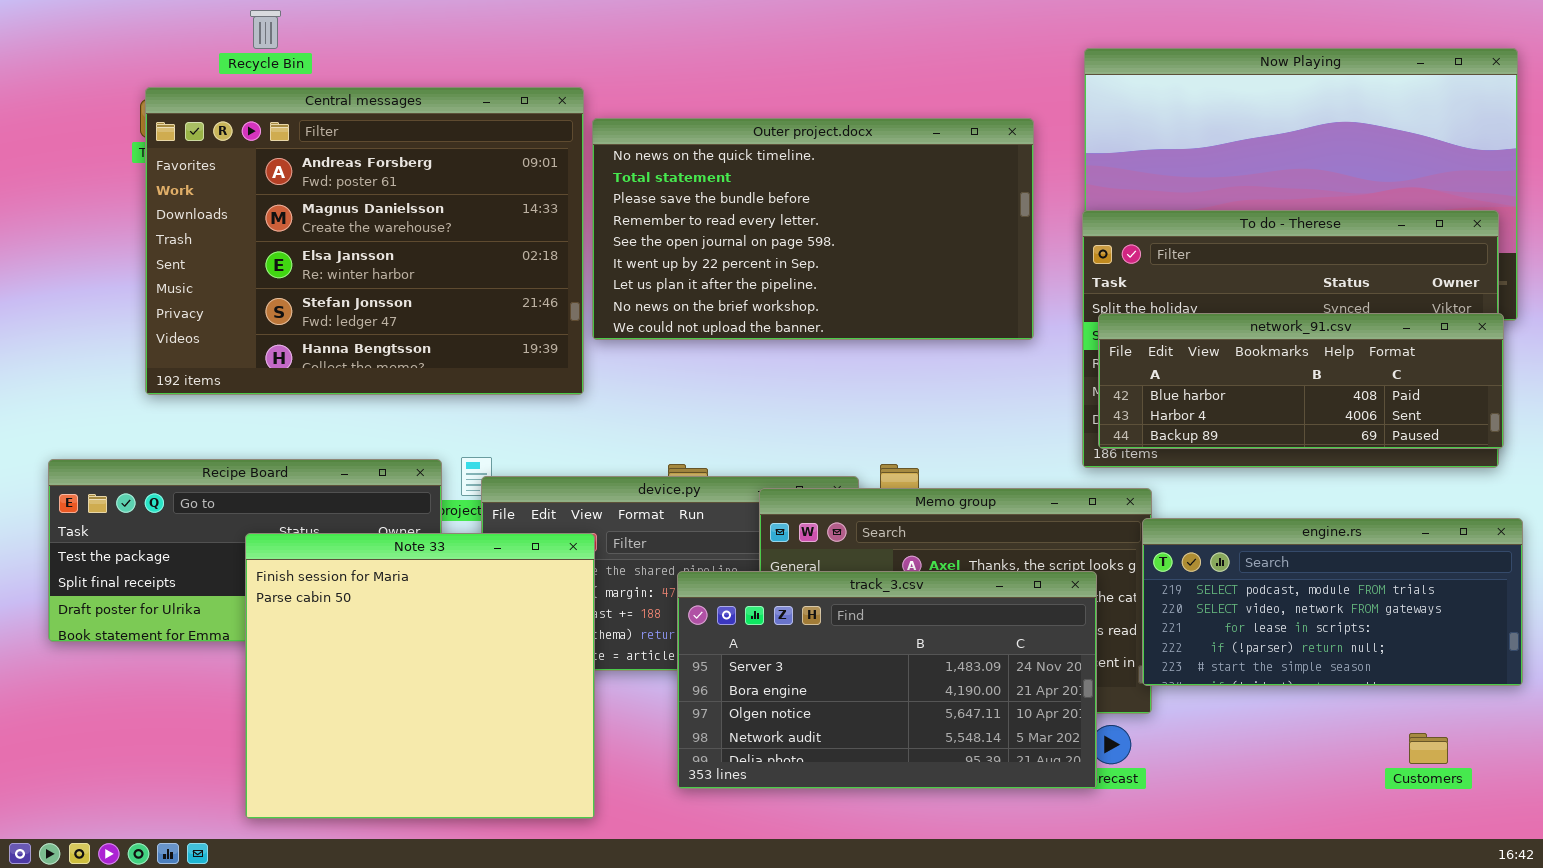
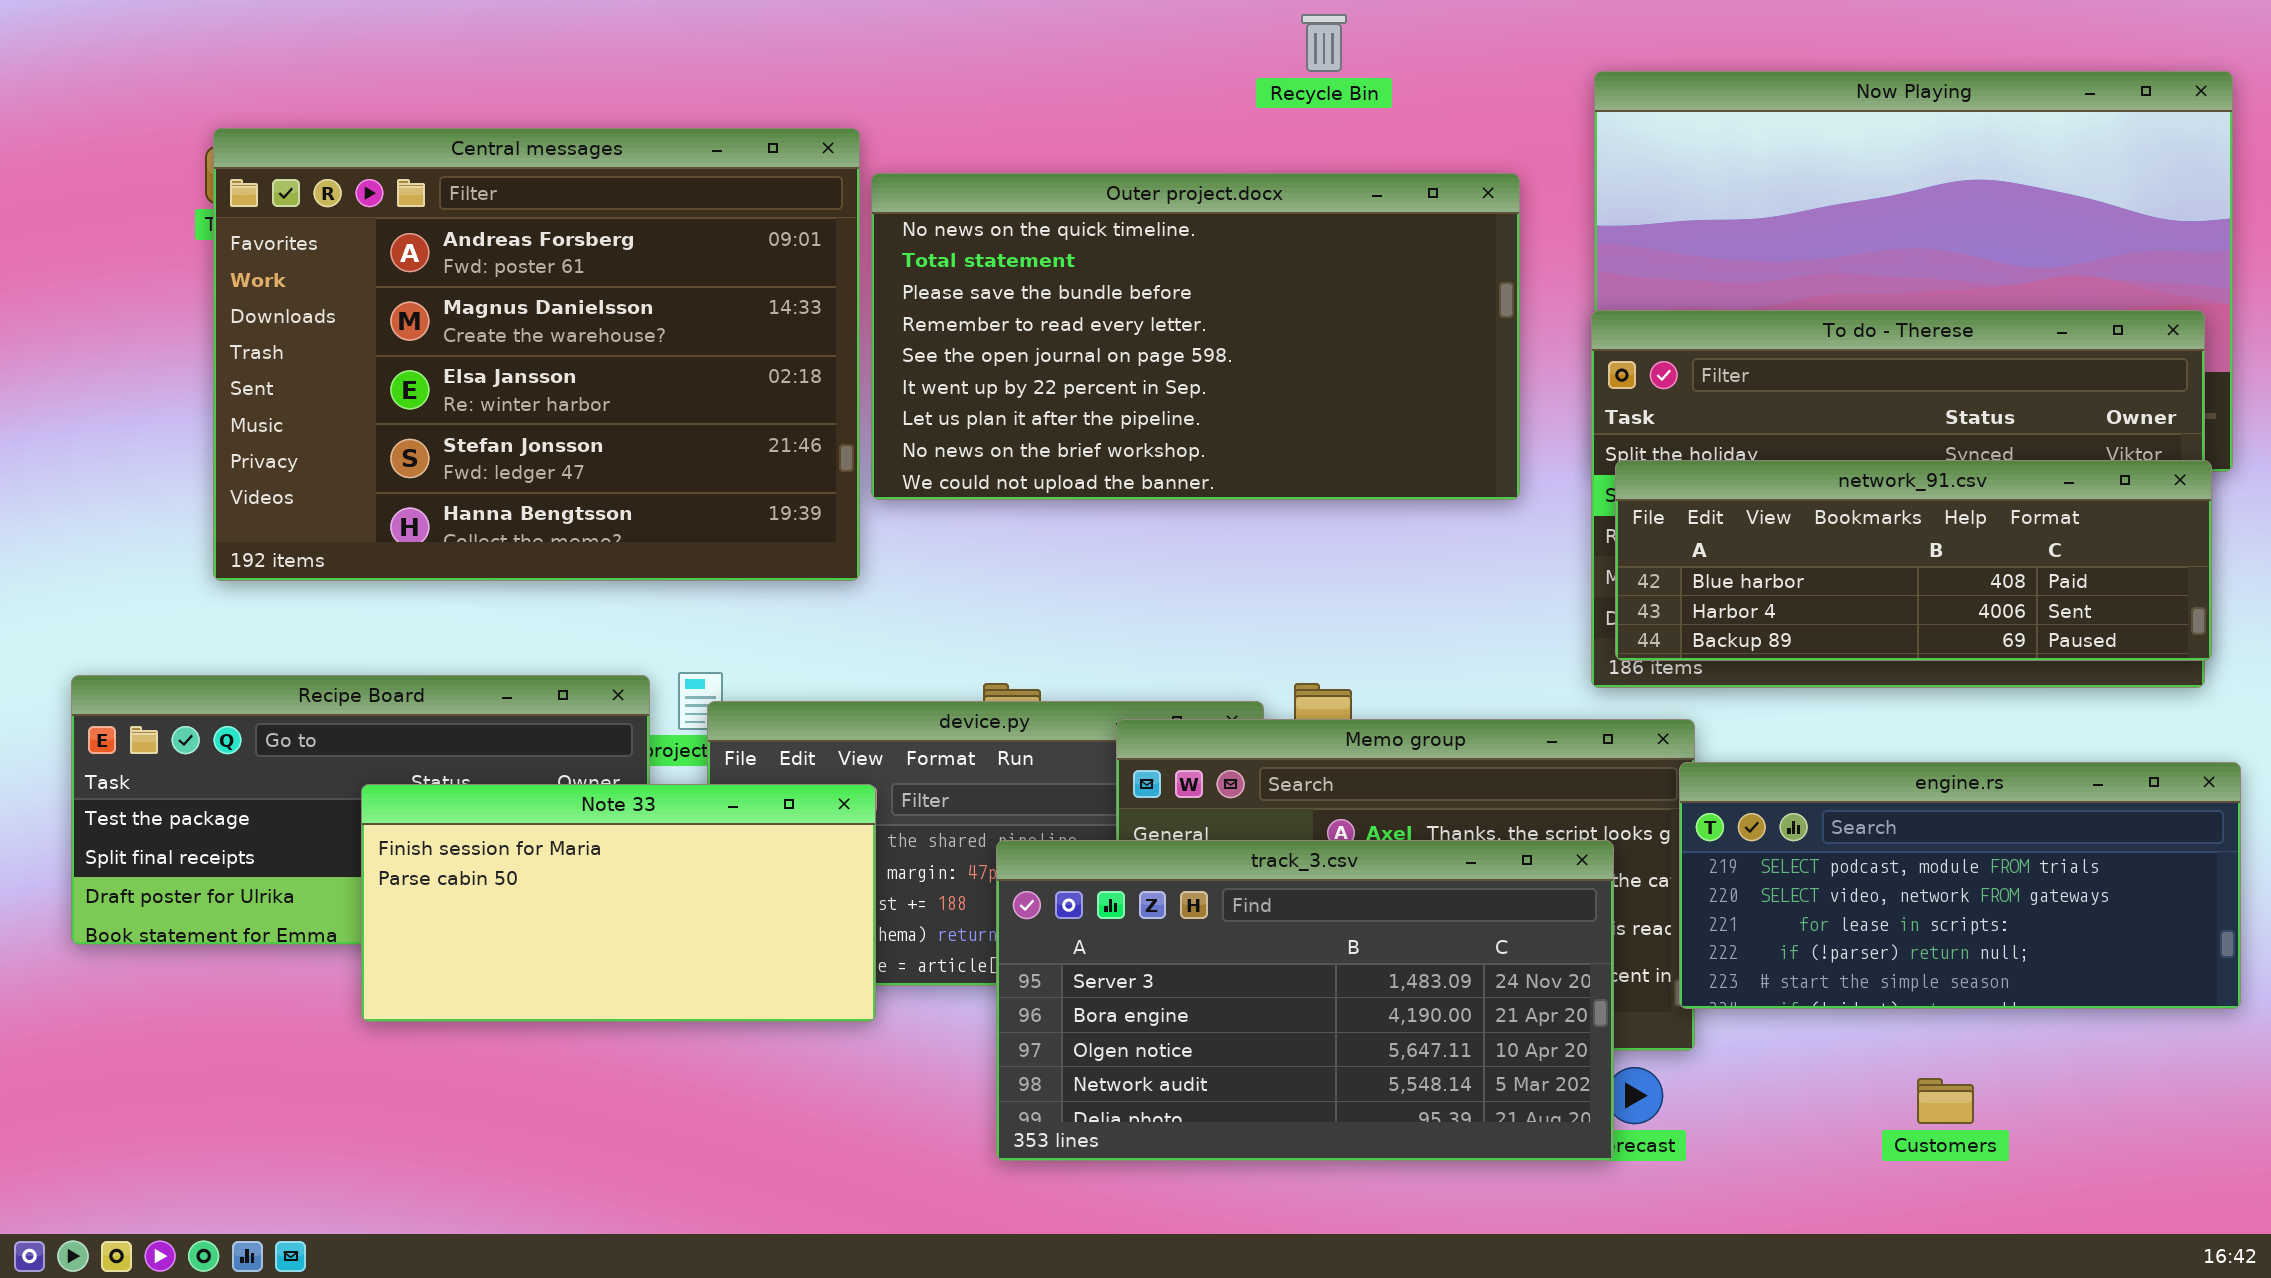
Recycle Bin: [250,10,281,49] -> [1301,14,1347,72], moved
Note 33: [245,533,595,819] -> [361,784,876,1022], resized
Customers: [1409,733,1448,764] -> [1917,1078,1974,1124], moved

